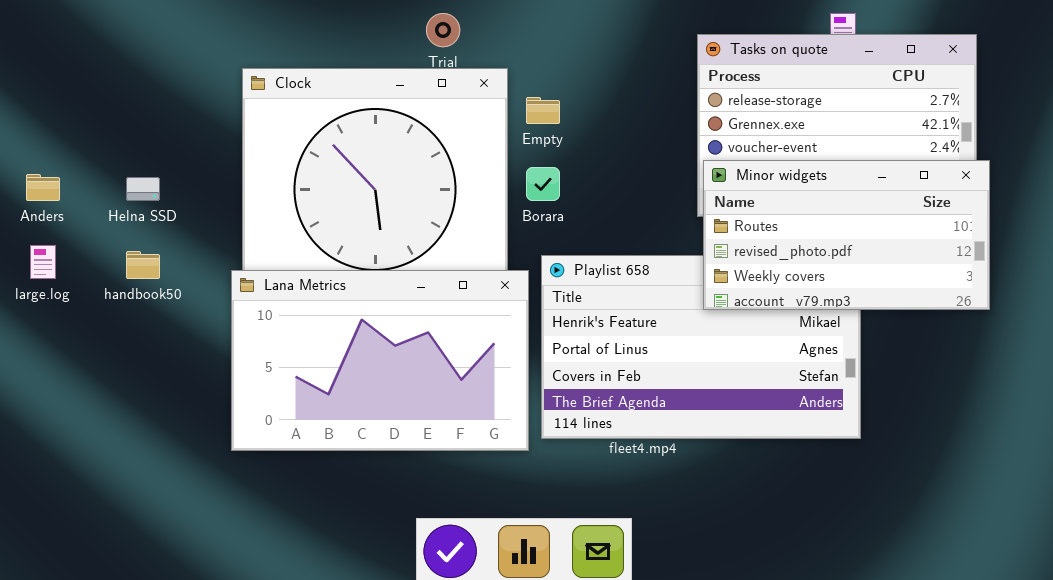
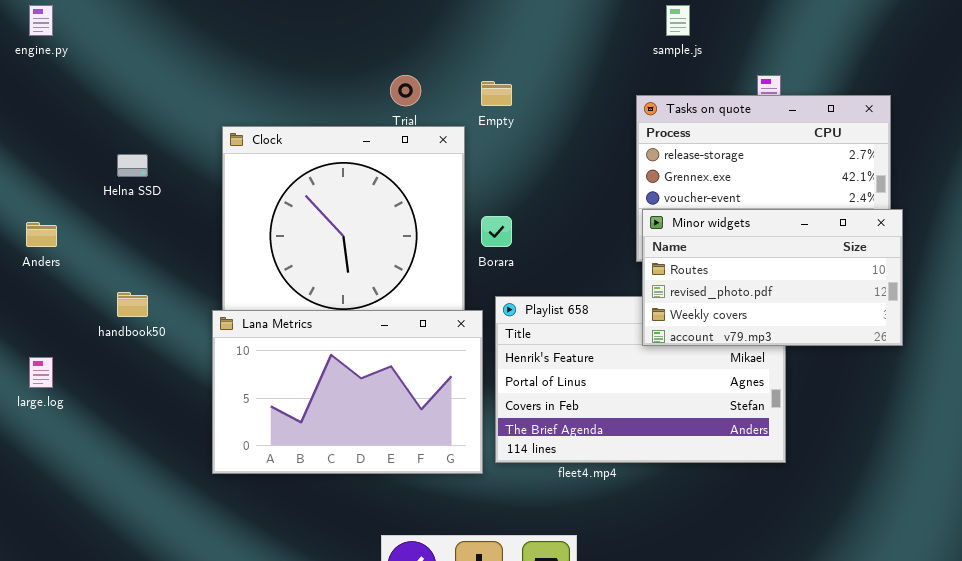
Empty: [526,97,560,124] -> [481,81,512,106], moved
Helna SSD: [126,177,160,201] -> [117,154,148,177], moved
large.log: [30,245,56,279] -> [29,357,53,388], moved

